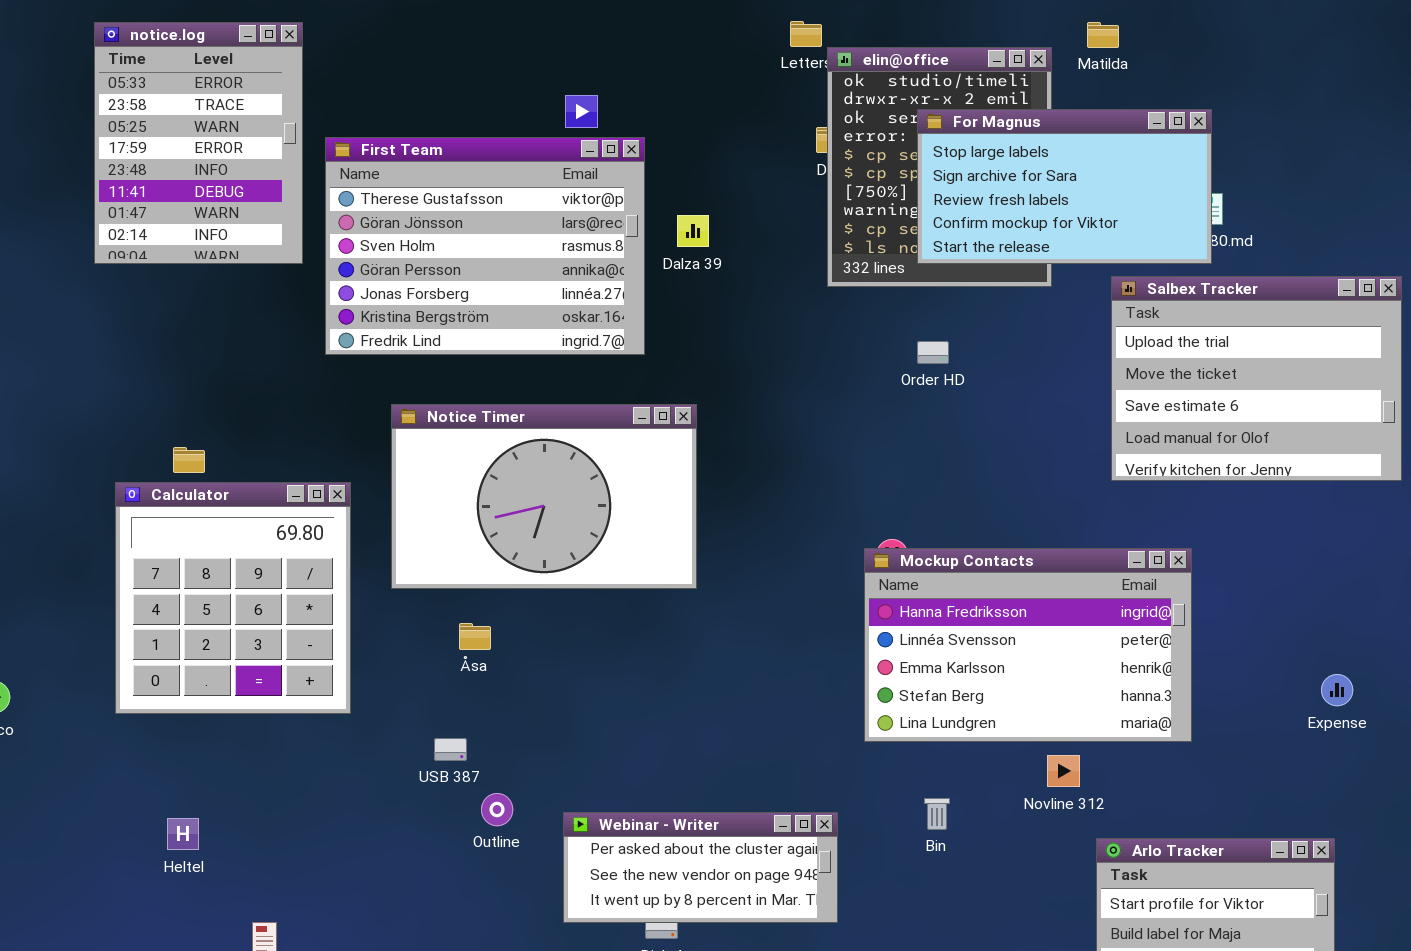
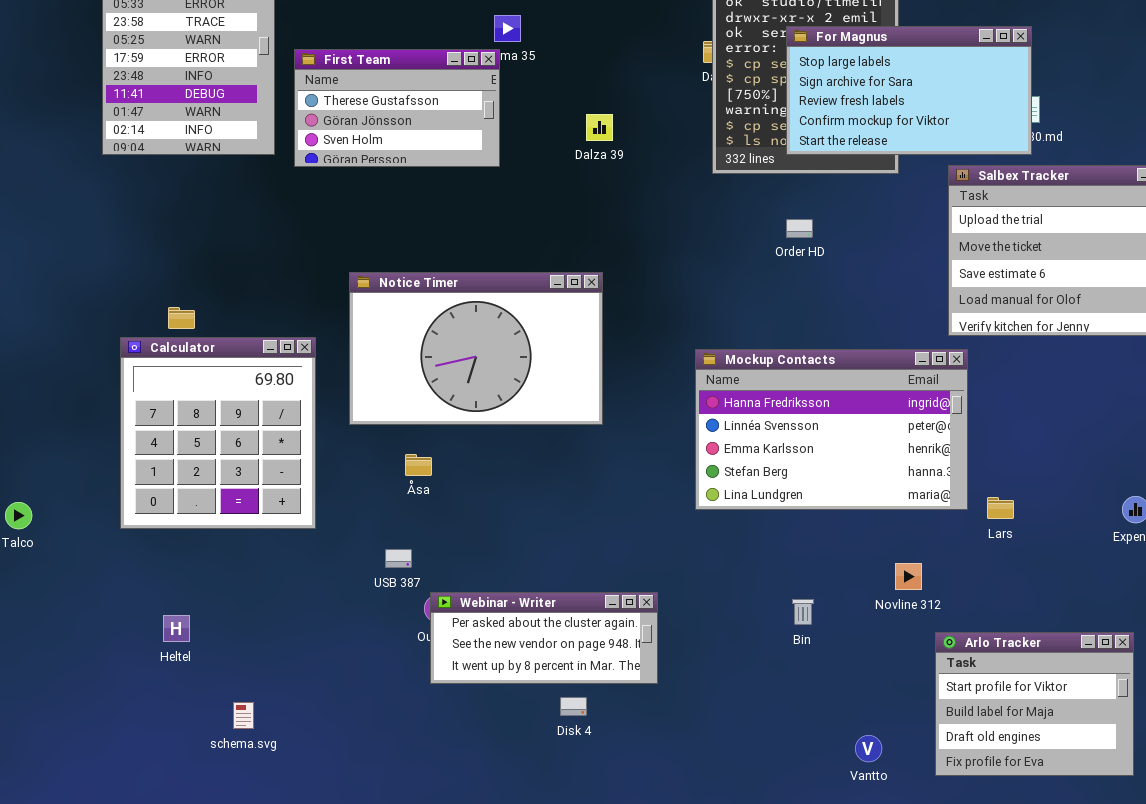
First Team: [325,137,645,355] -> [294,49,500,167], resized
Mockup Contacts: [864,548,1192,742] -> [695,349,968,510], moved
Webinar - Writer: [563,812,838,923] -> [430,592,658,684], moved

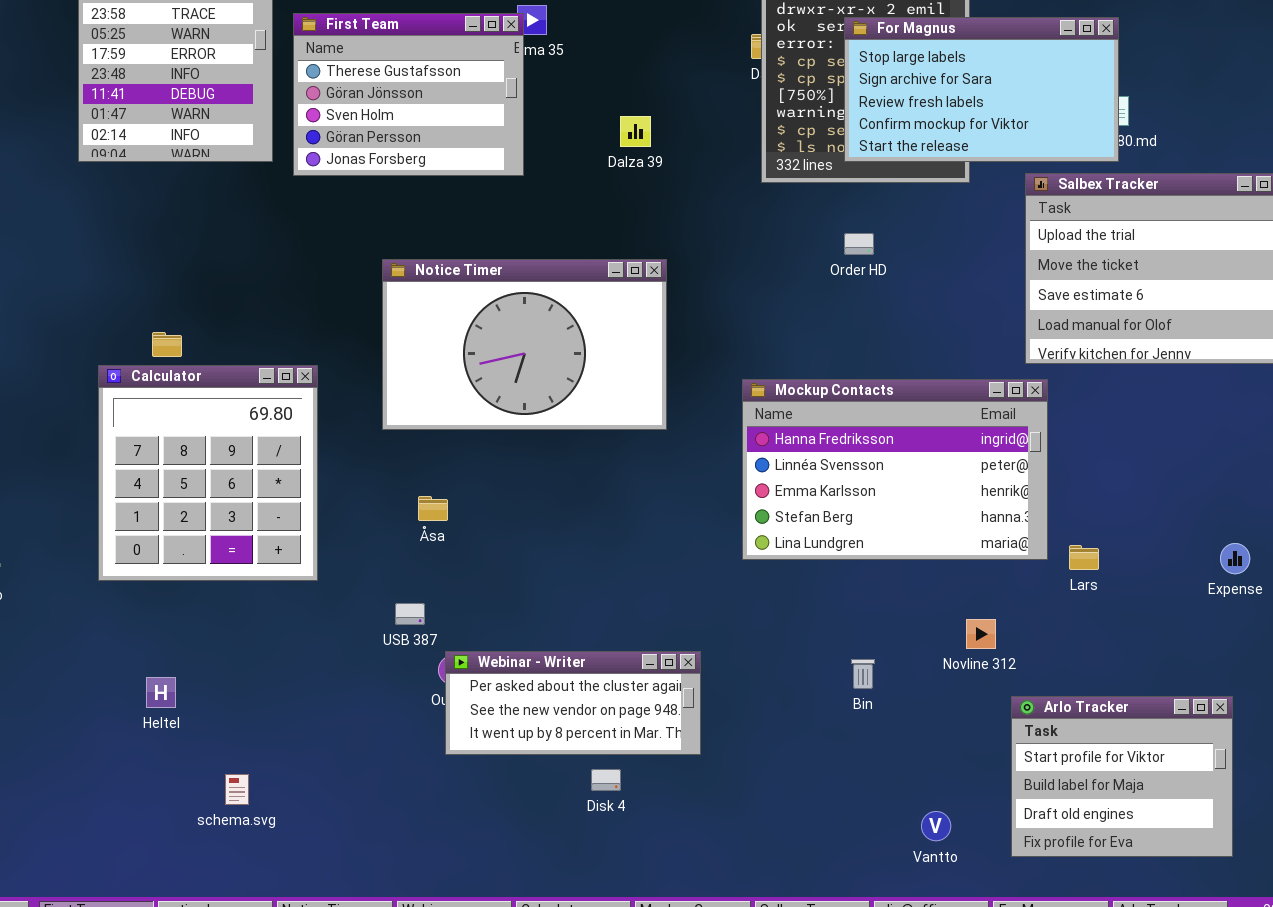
First Team: [294,49,500,167] -> [293,13,524,176], resized
Notice Timer: [349,272,603,425] -> [382,259,667,430], moved

